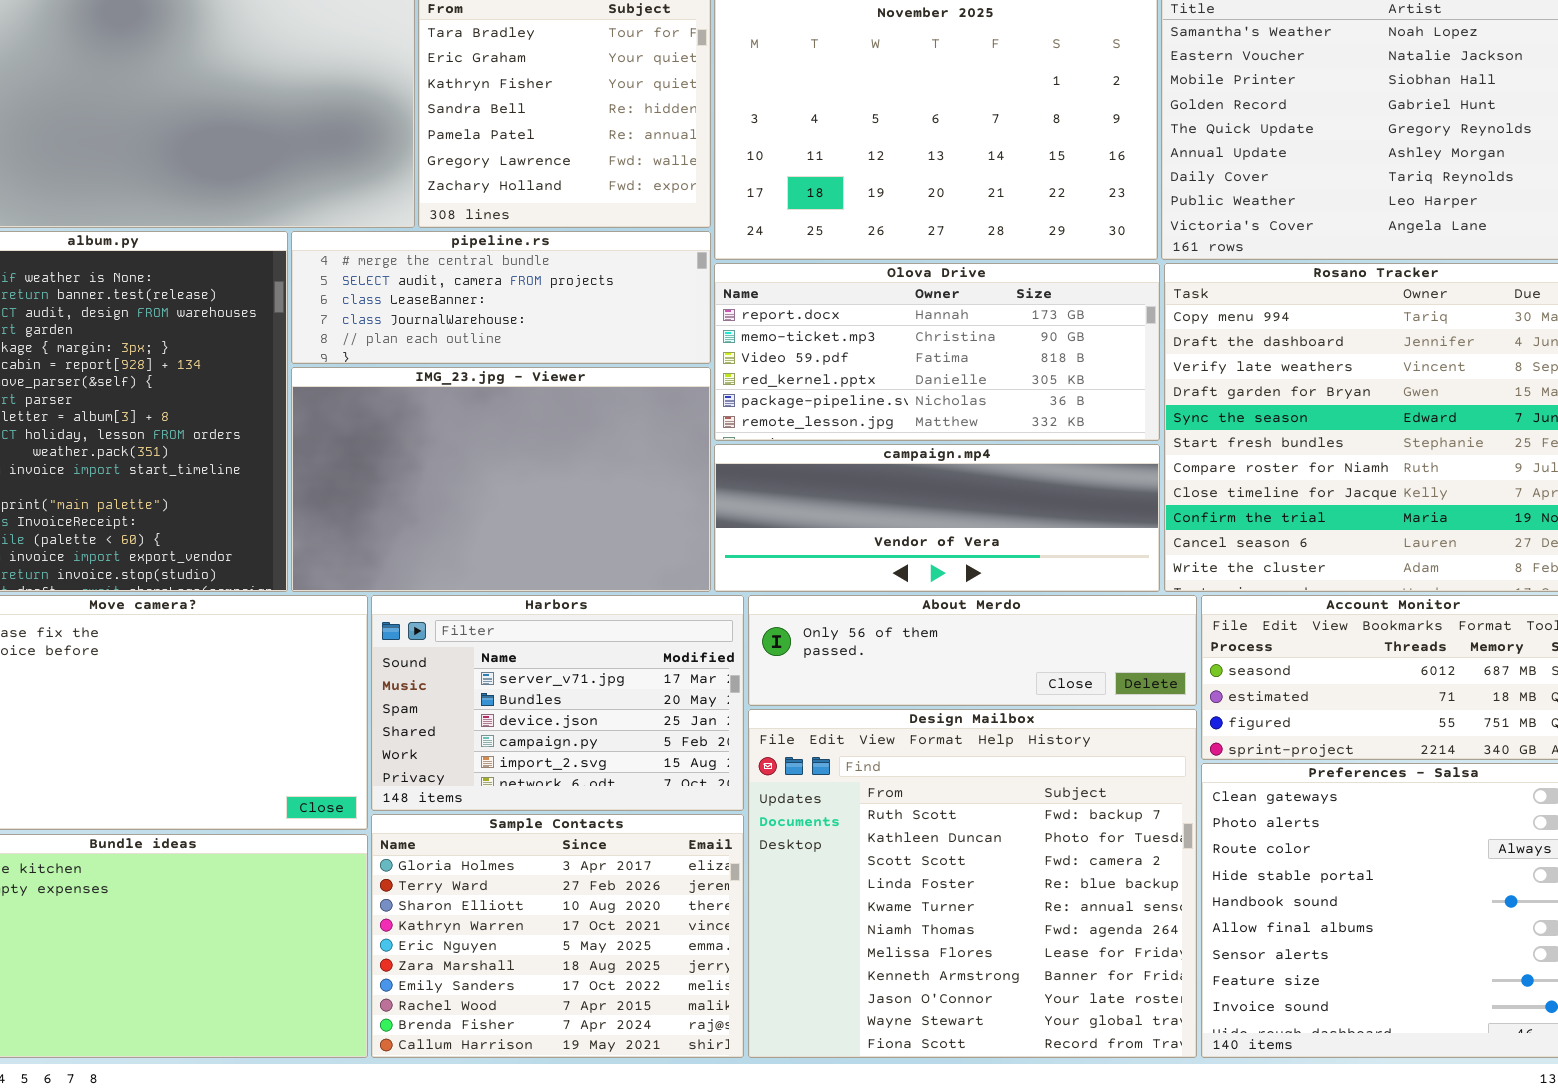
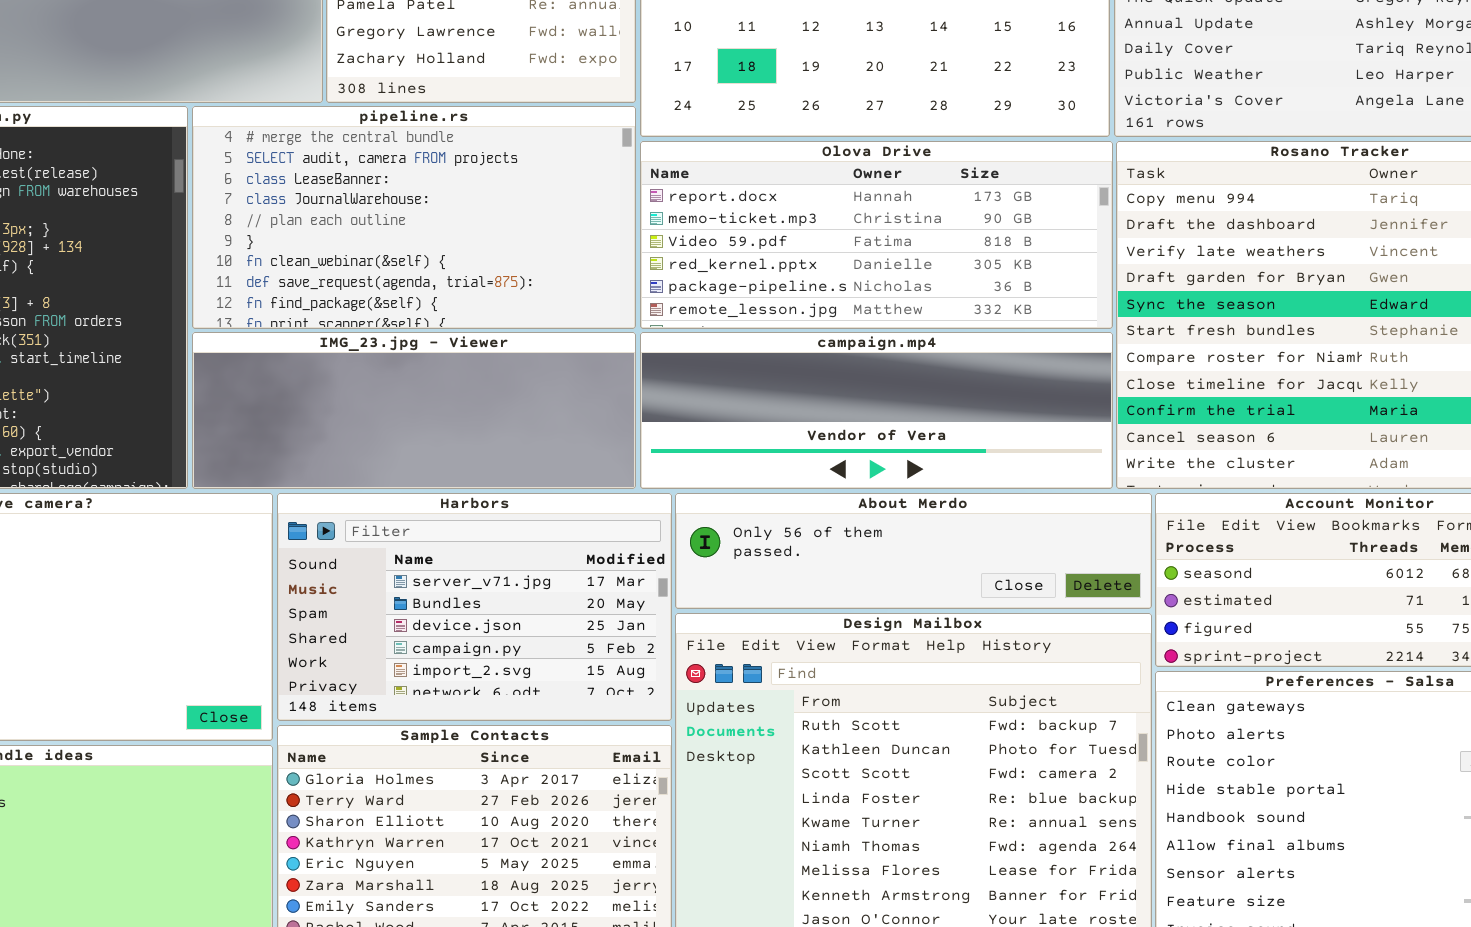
pipeline.rs: [291,231,711,364] -> [192,106,636,329], resized
IMG_23.jpg - Viewer: [291,367,711,592] -> [192,332,636,489], resized

